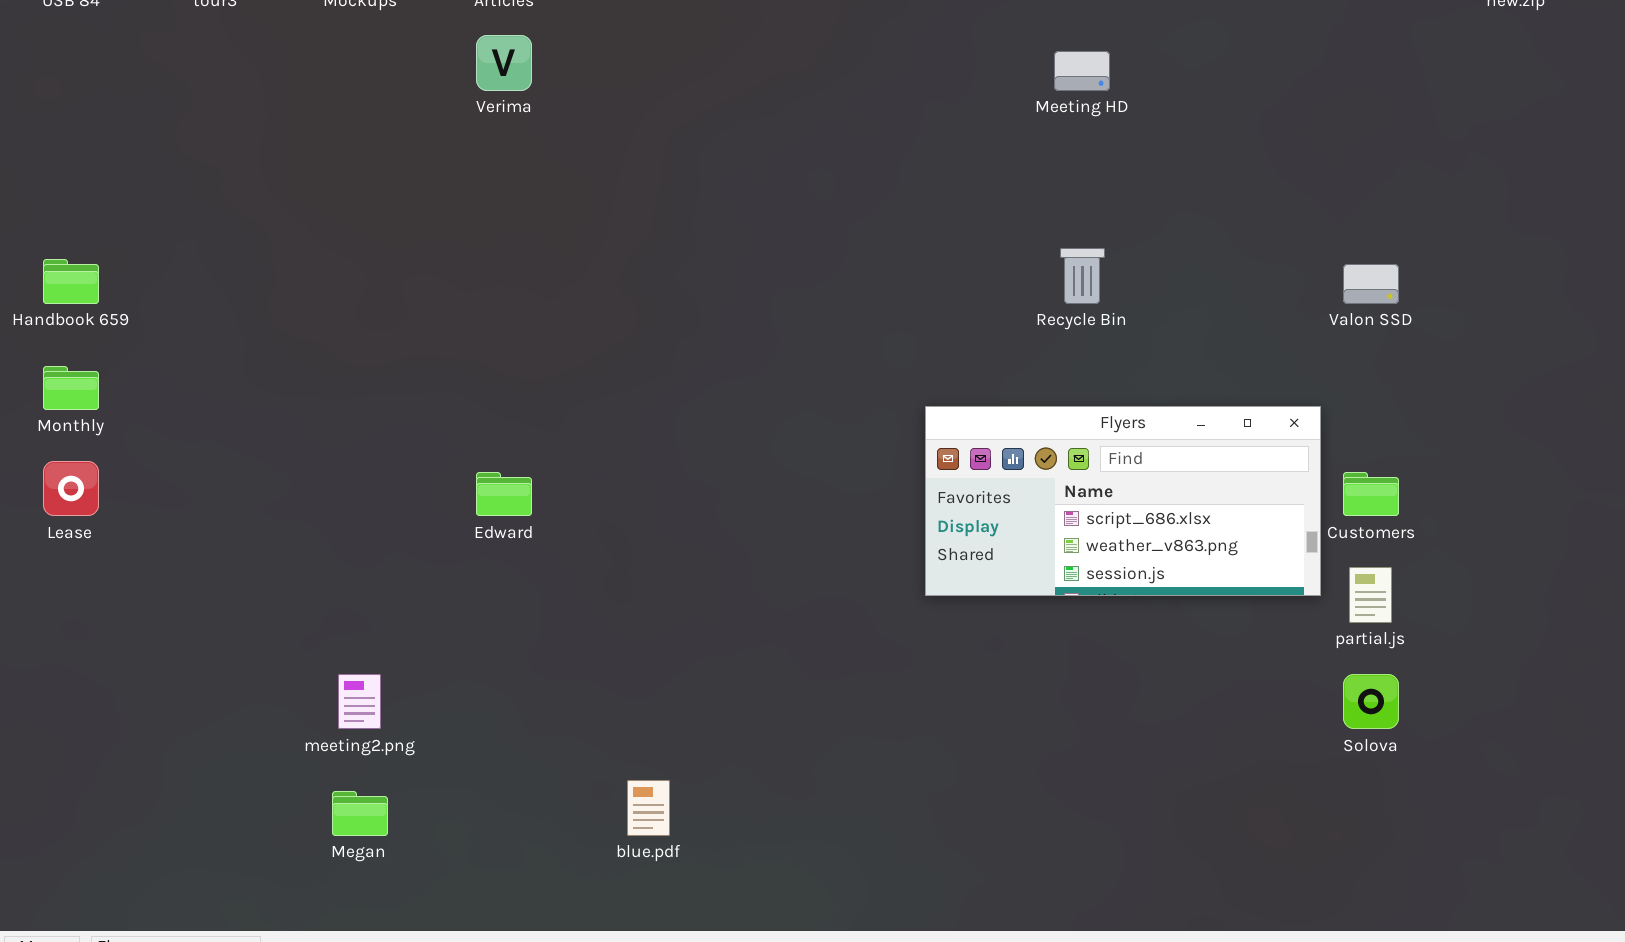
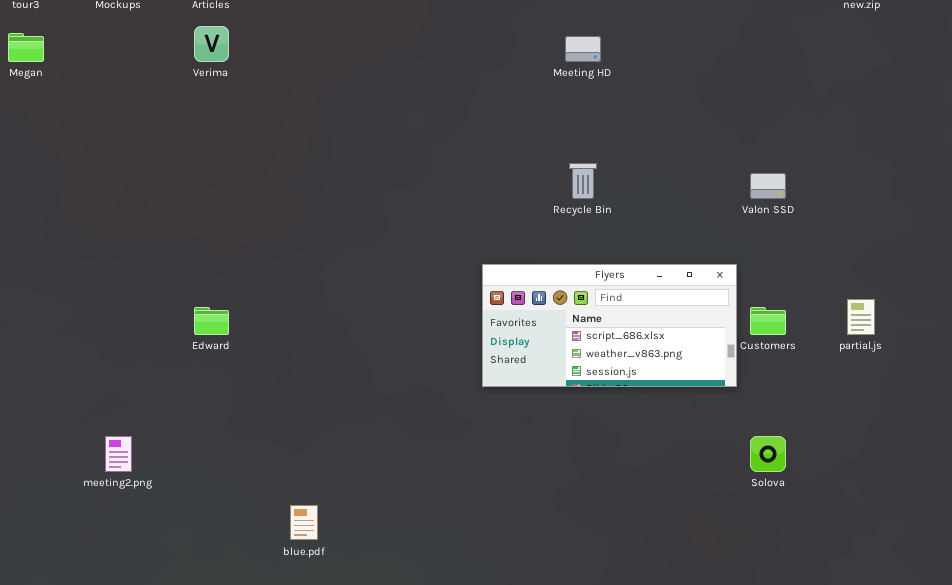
partial.js: [1349,567,1392,623] -> [847,299,875,335], moved
Megan: [332,791,388,836] -> [8,33,44,62], moved

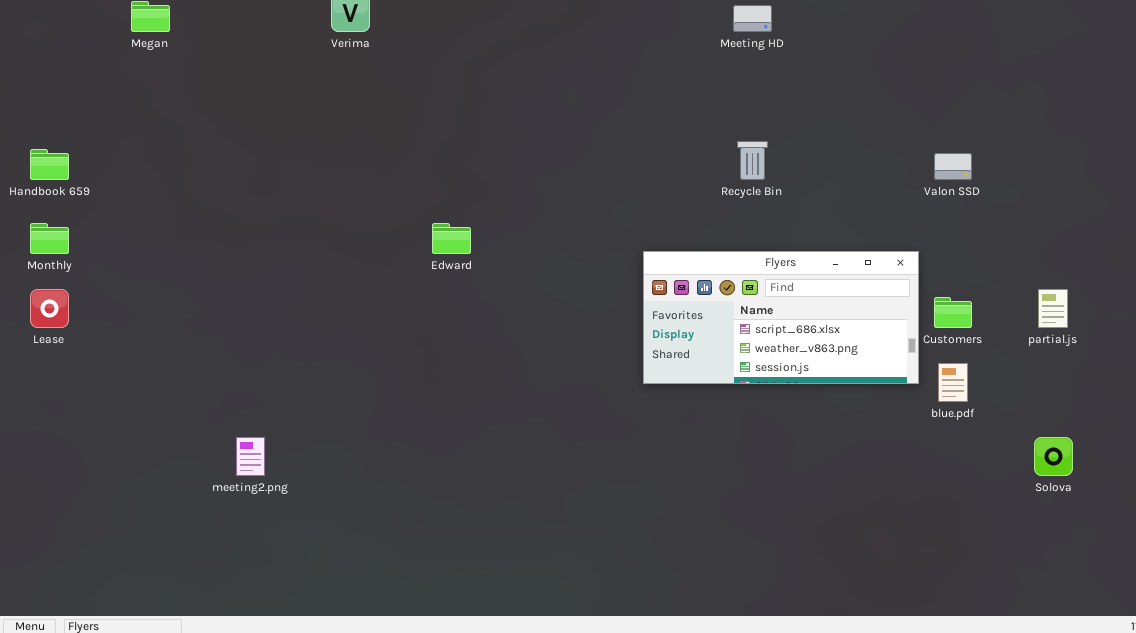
Edward: [194,307,229,335] -> [432,223,471,254], moved
Solova: [750,436,786,472] -> [1034,437,1073,476], moved
blue.pdf: [290,505,318,540] -> [938,363,968,402], moved

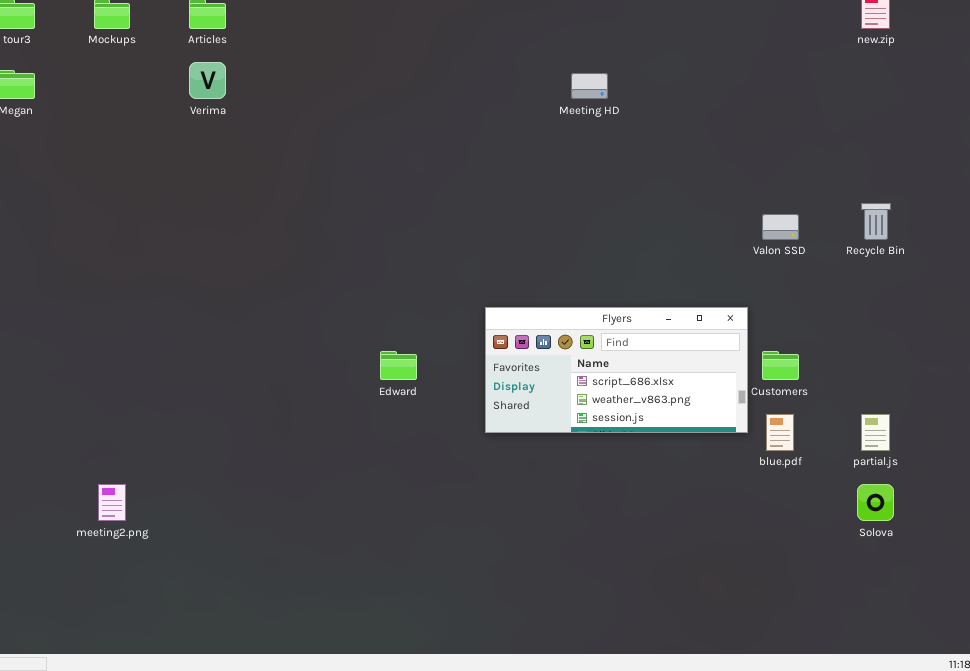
Recycle Bin: [737,141,768,180] -> [861,203,891,240], moved
Edward: [432,223,471,254] -> [380,351,417,380], moved
partial.js: [1038,289,1068,328] -> [861,414,890,451], moved

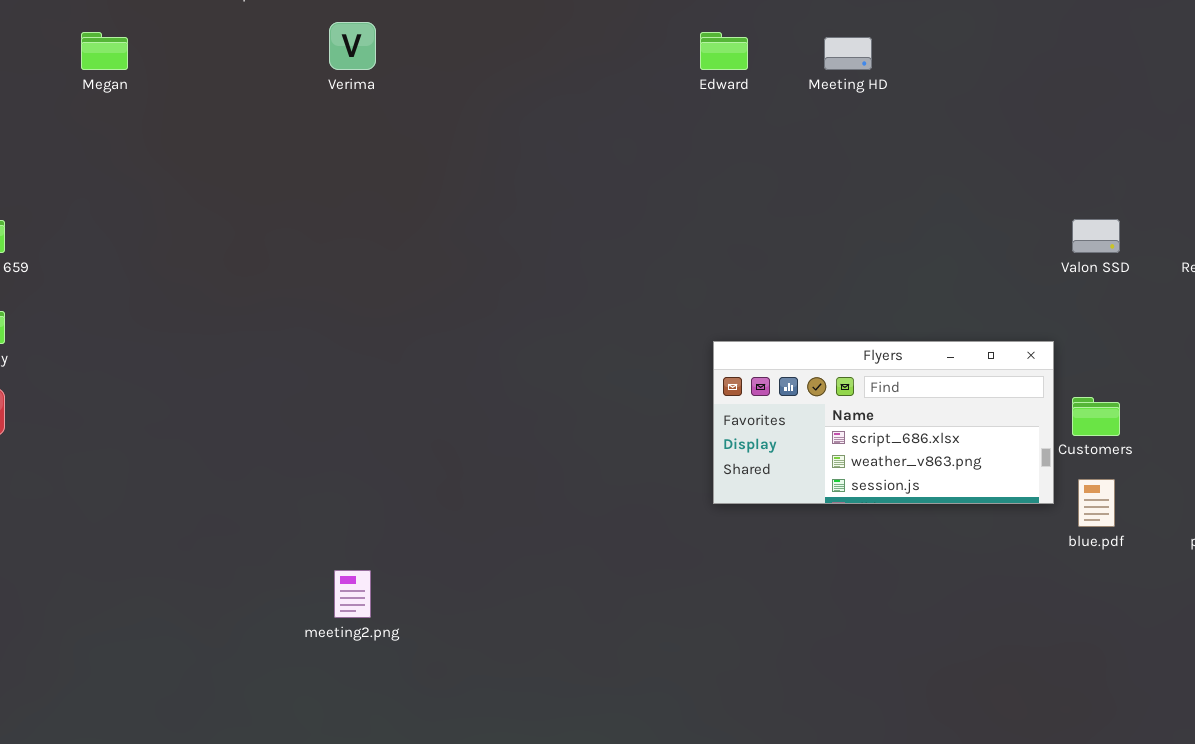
Edward: [380,351,417,380] -> [700,32,748,70], moved
meeting2.png: [98,484,126,521] -> [334,570,371,618], moved

